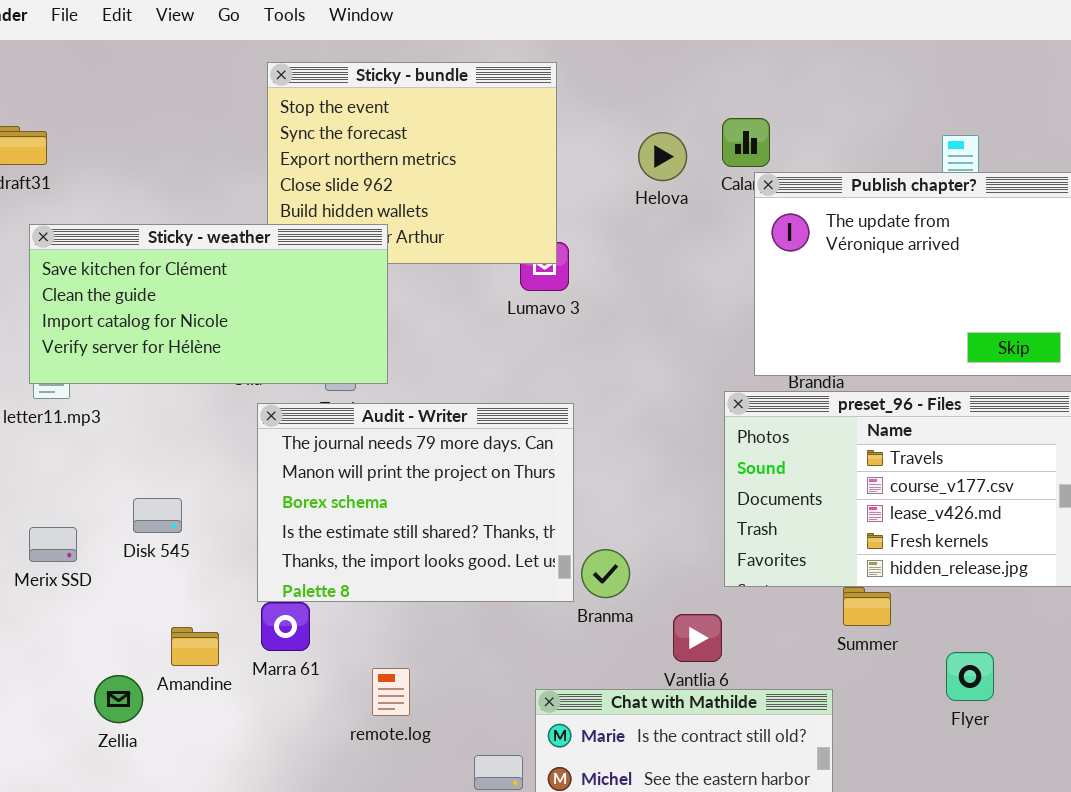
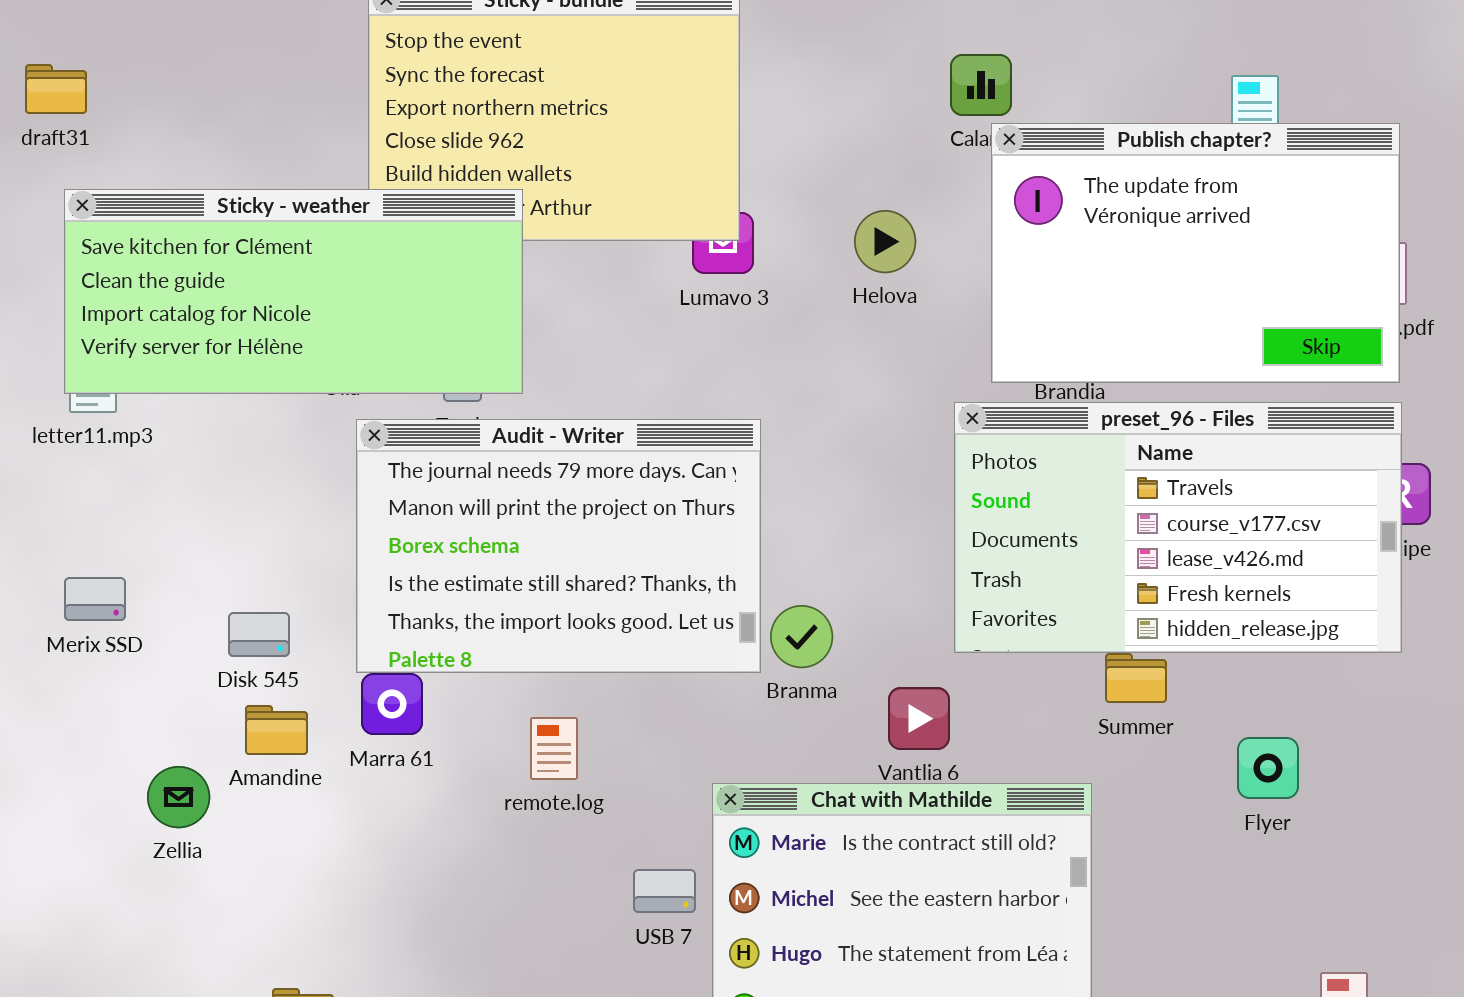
Helova: [638,132,687,181] -> [854,210,916,273], moved
Disk 545: [133,498,182,533] -> [228,612,290,657], moved
remote.log: [372,668,410,716] -> [530,717,578,780], moved

